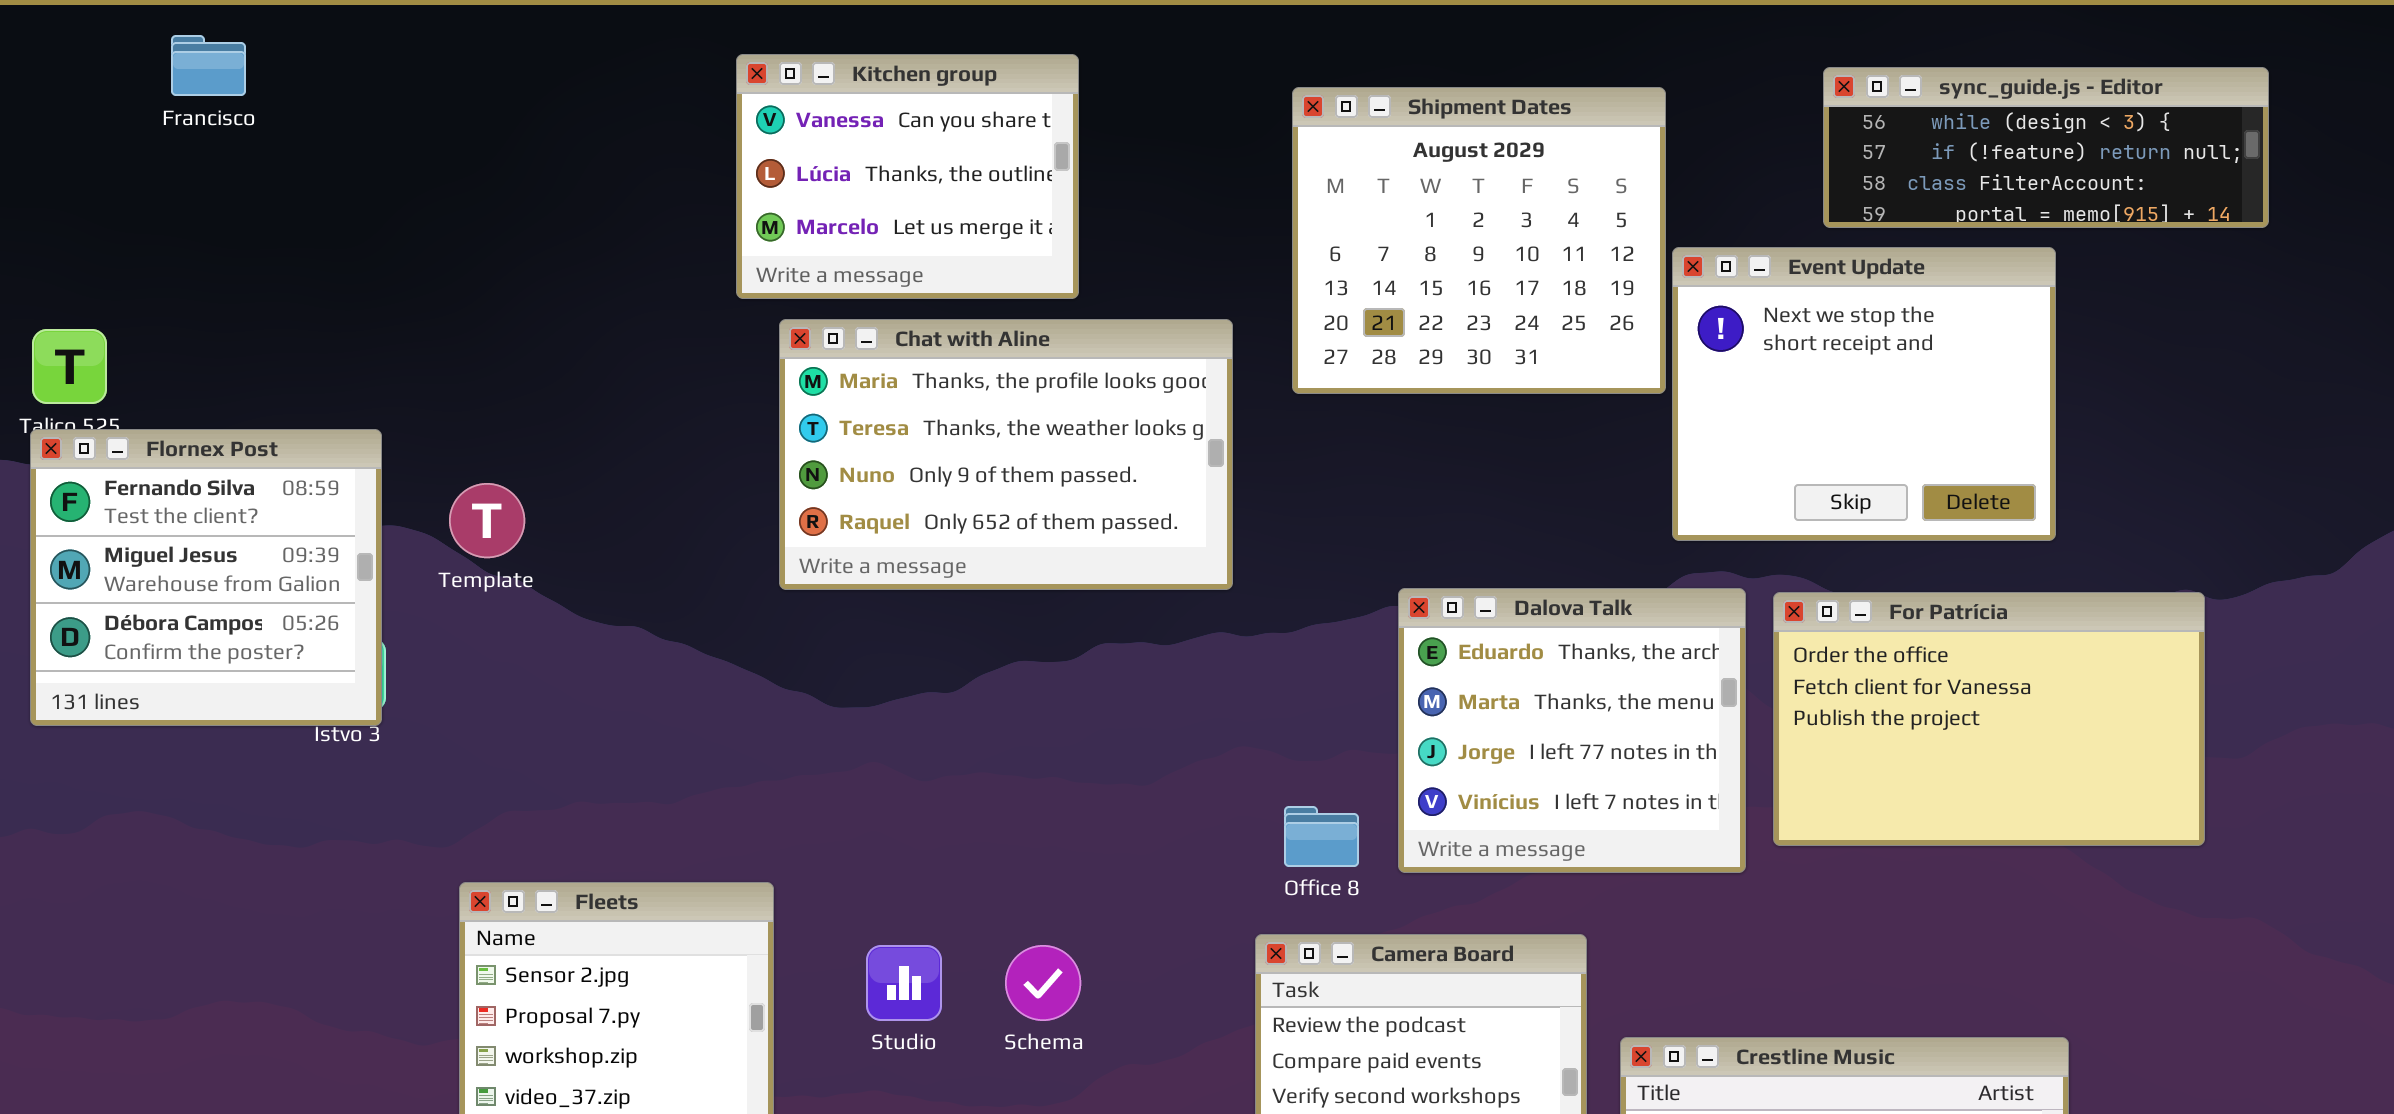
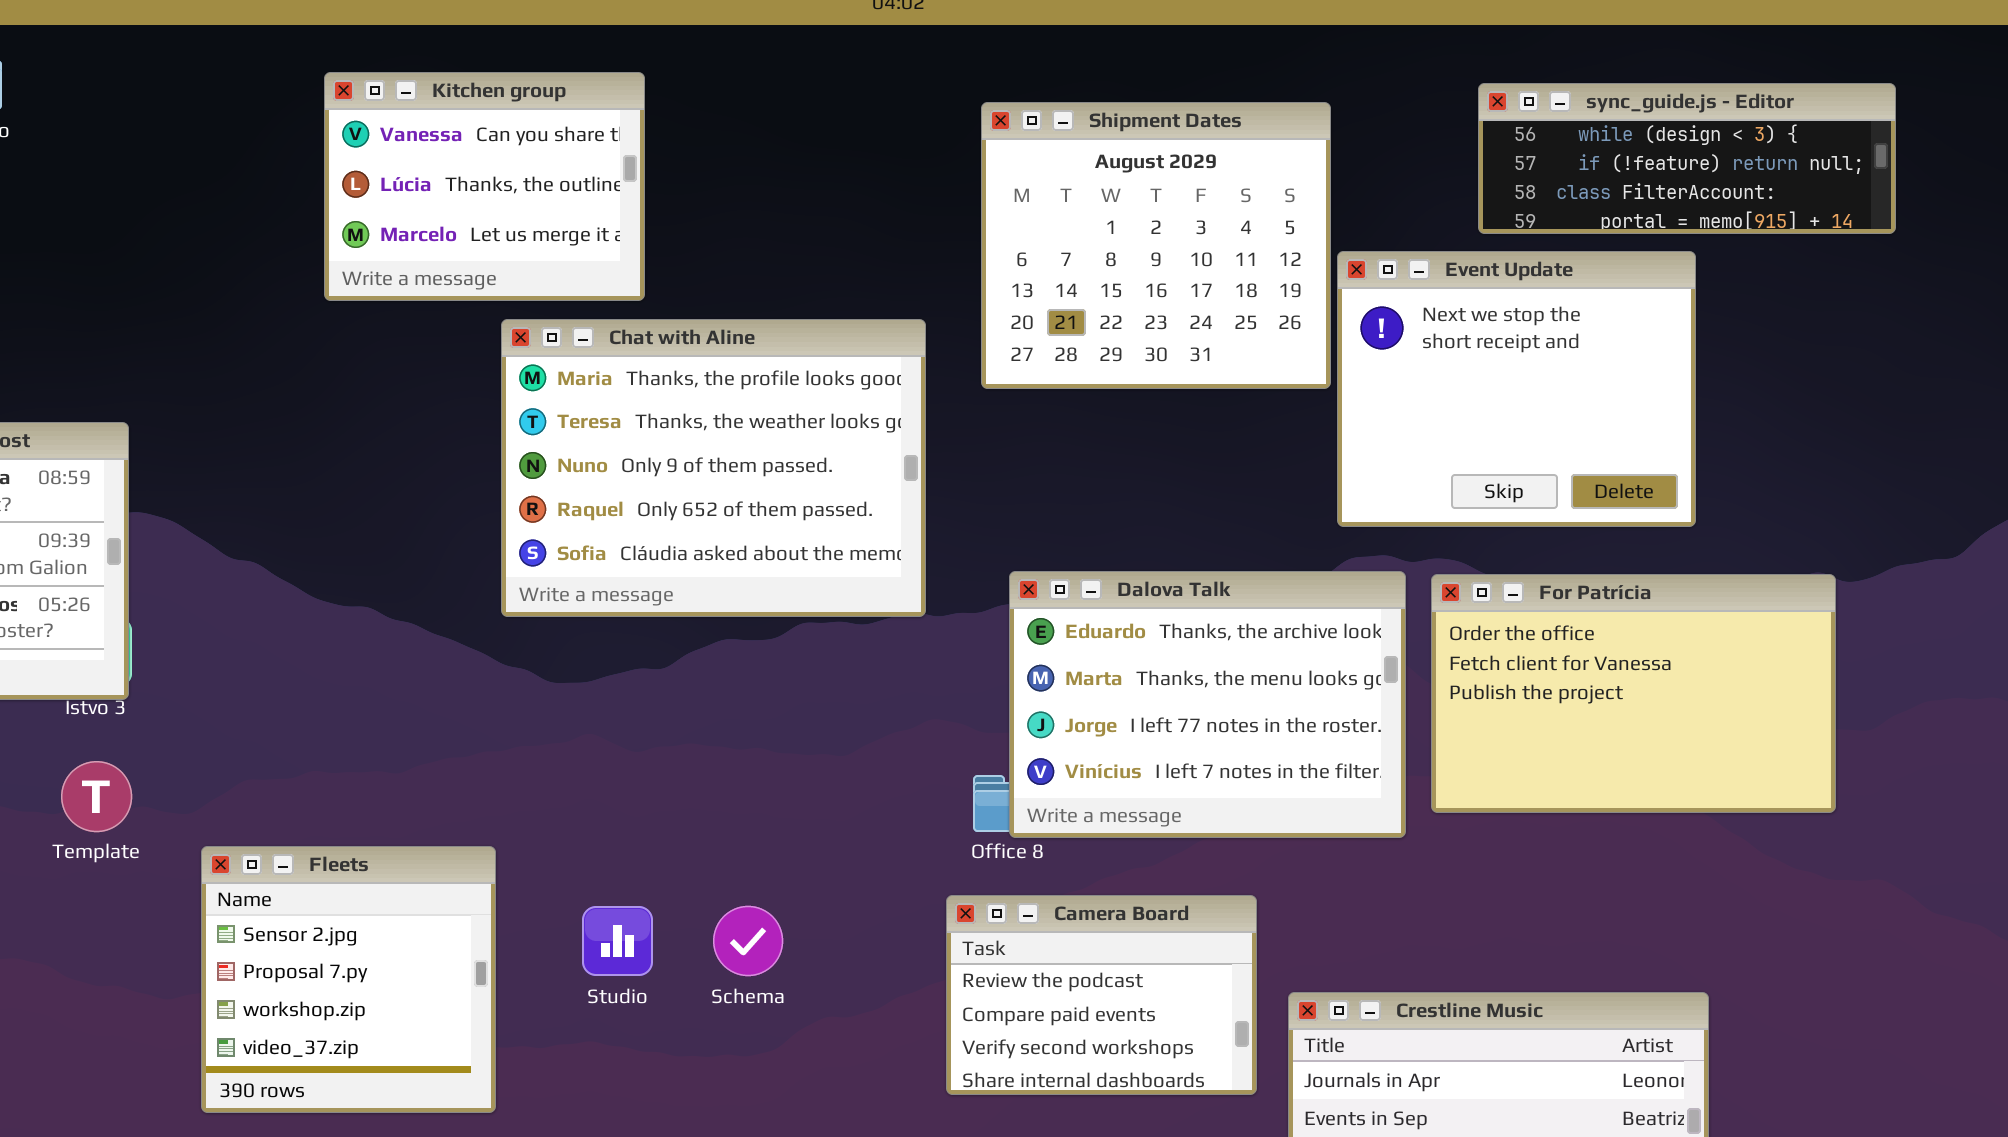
Kitchen group: [736,54,1079,299] -> [324,72,645,301], moved
Chat with Aline: [779,319,1233,590] -> [501,319,926,617], resized
Template: [449,483,525,558] -> [61,761,132,832], moved
Dalova Talk: [1398,588,1746,873] -> [1009,571,1406,838], resized

